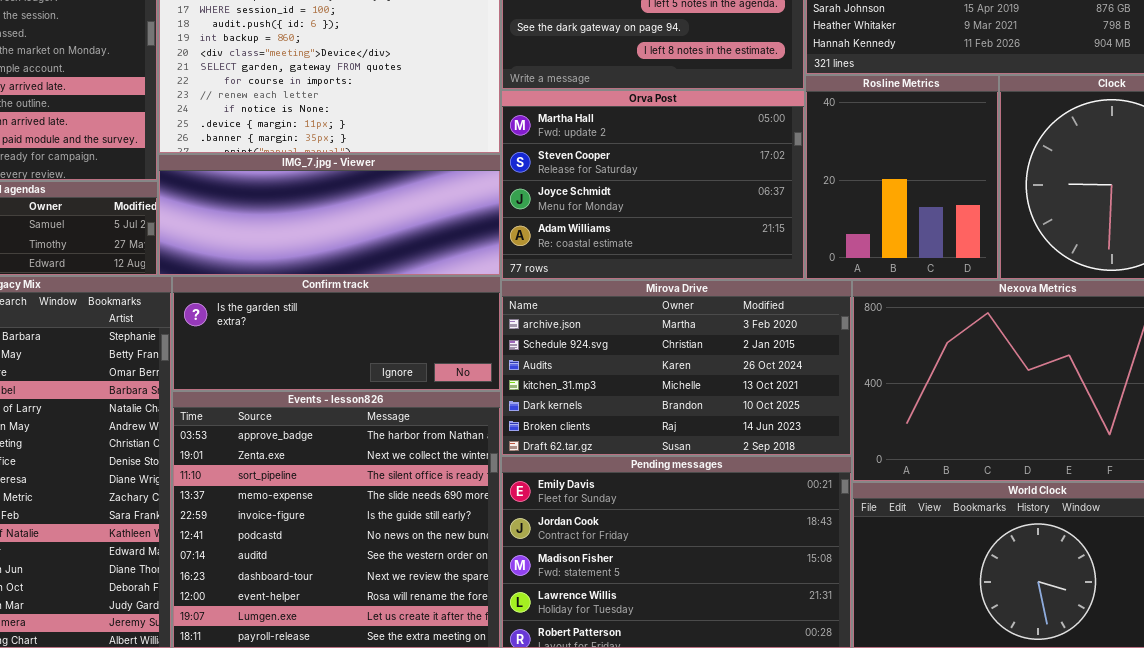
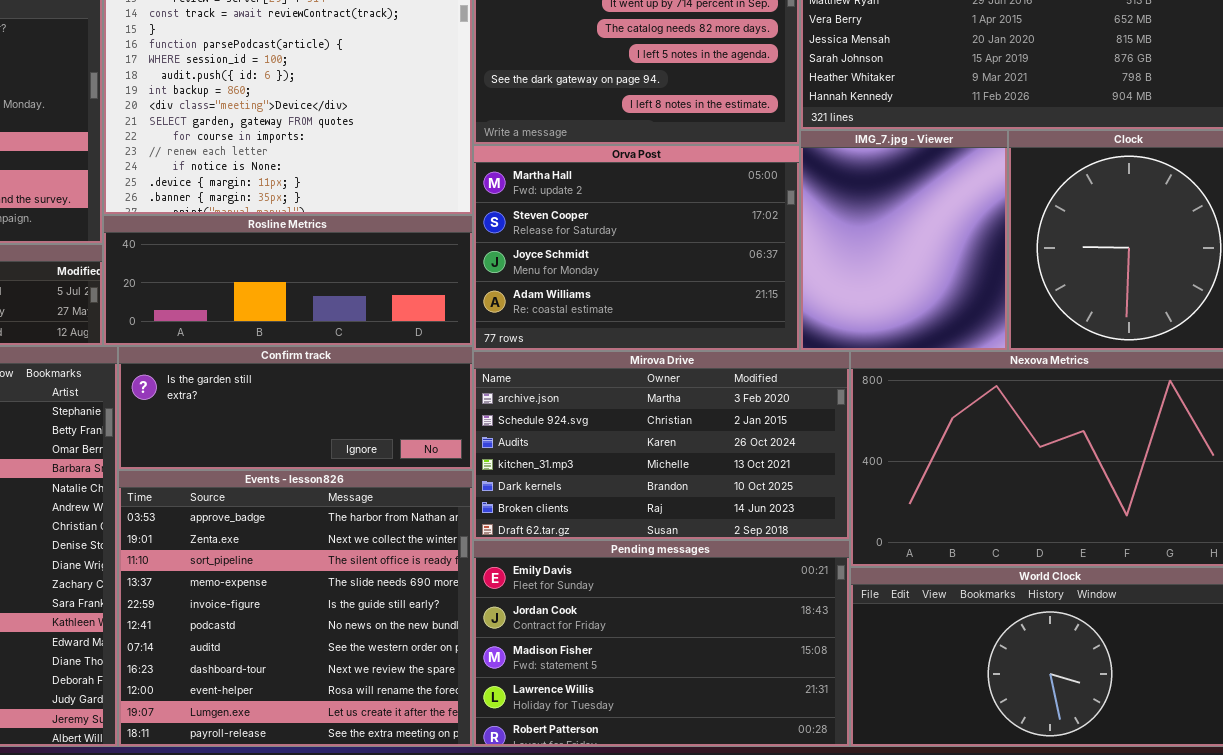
Rosline Metrics: [805,75,999,280] -> [103,215,473,346], moved, resized
IMG_7.jpg - Viewer: [158,154,501,276] -> [800,130,1008,351], moved, resized

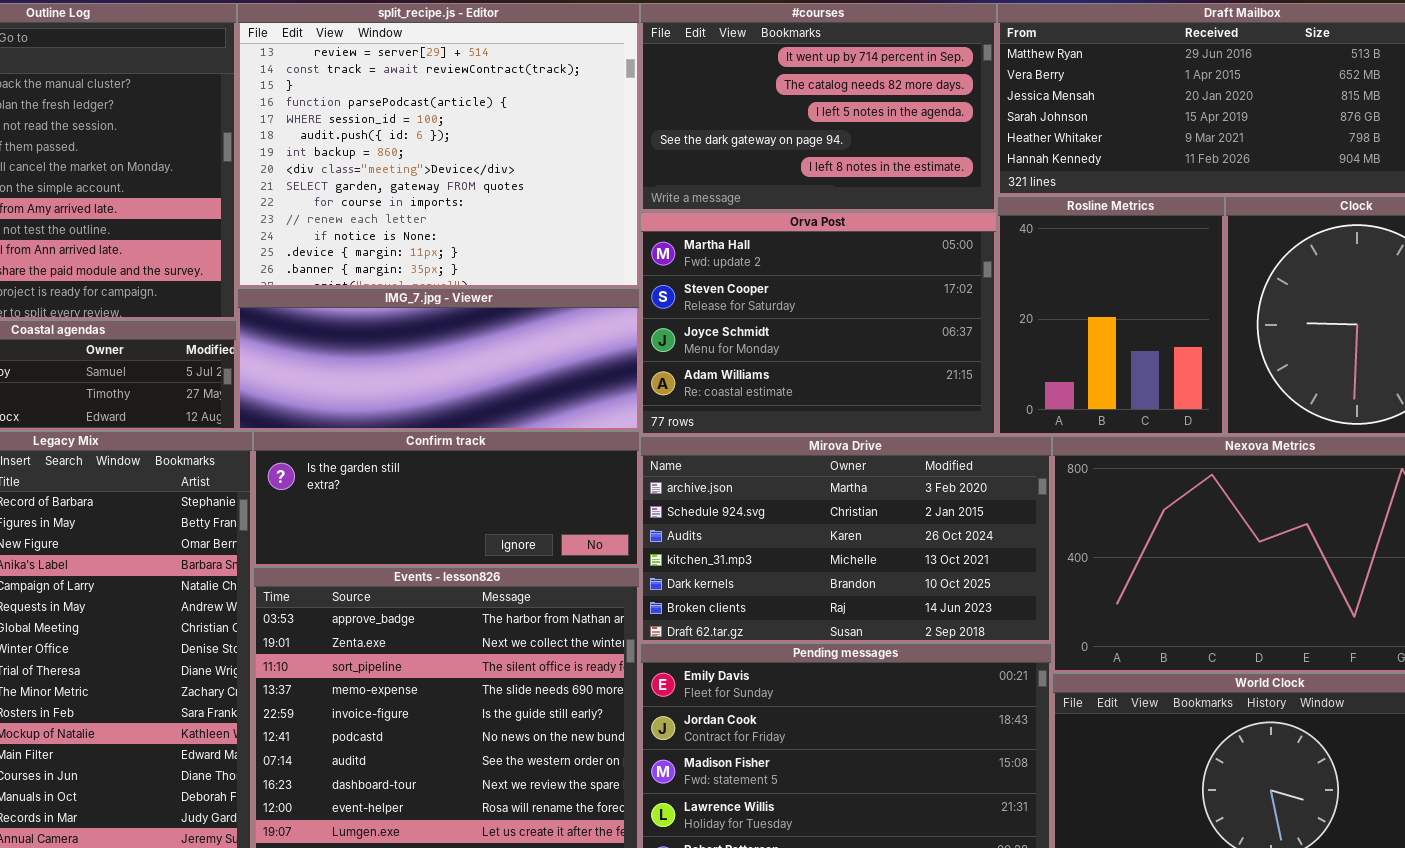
IMG_7.jpg - Viewer: [800,130,1008,351] -> [237,288,640,431], moved, resized
Rosline Metrics: [103,215,473,346] -> [997,196,1225,436], moved, resized

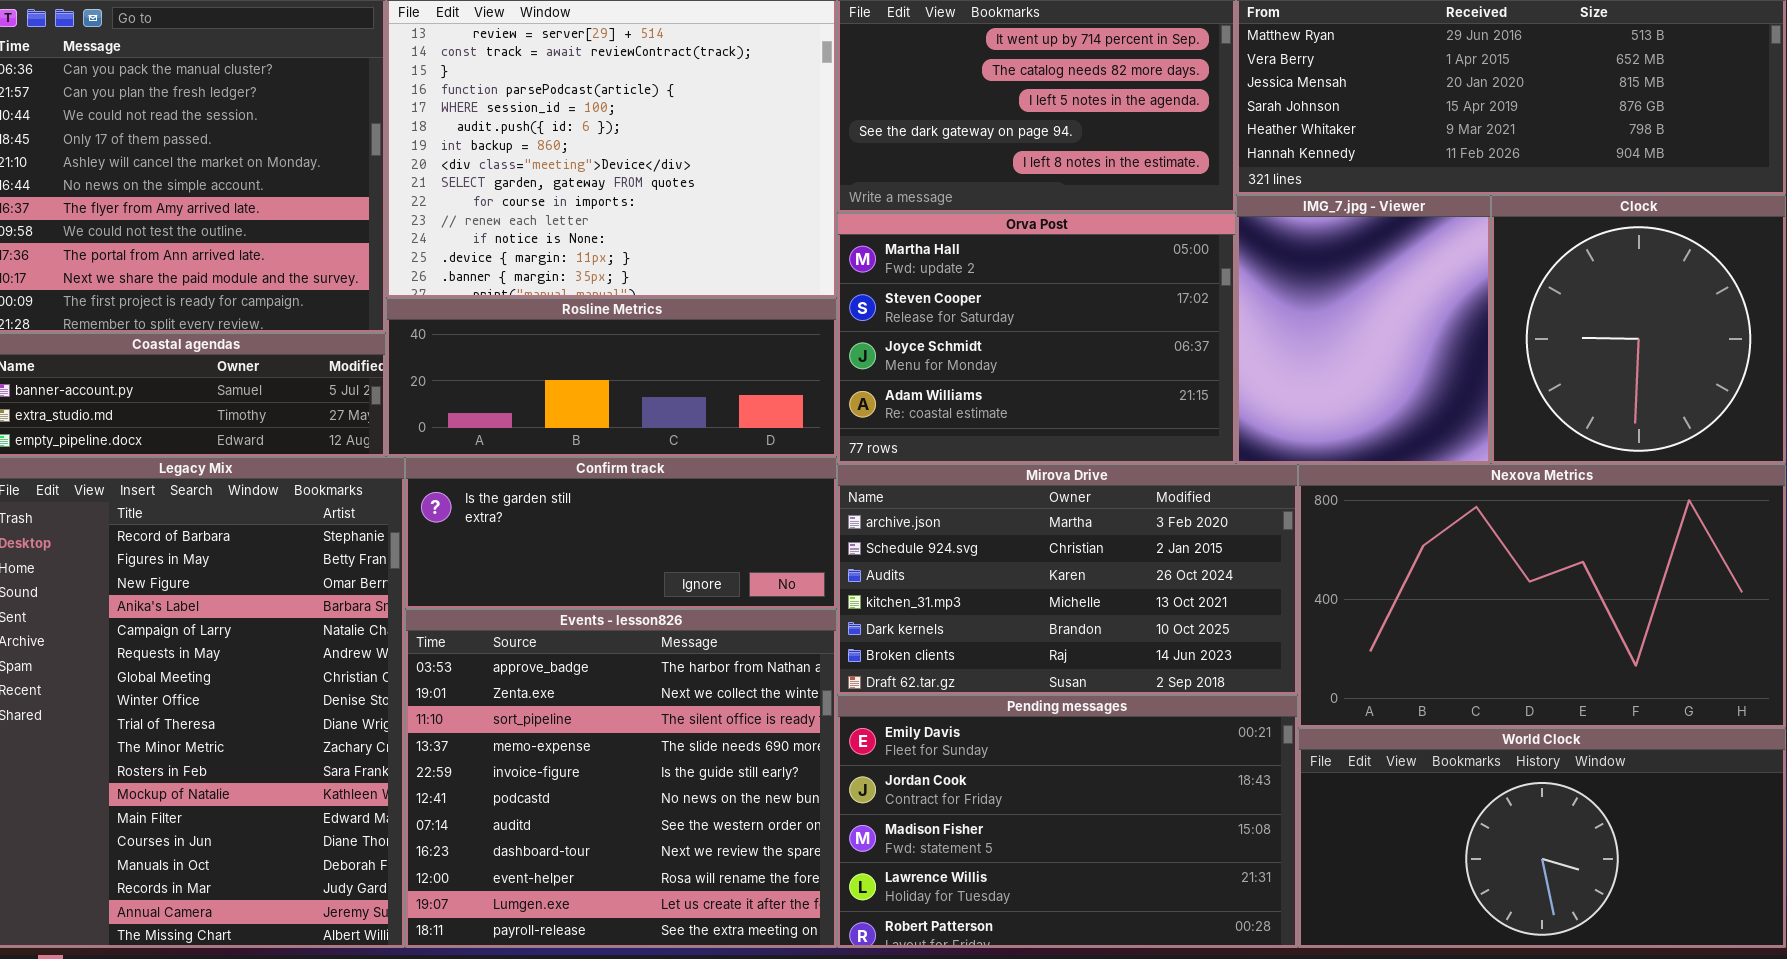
Rosline Metrics: [997,196,1225,436] -> [386,298,837,457], moved, resized
IMG_7.jpg - Viewer: [237,288,640,431] -> [1236,195,1491,464], moved, resized

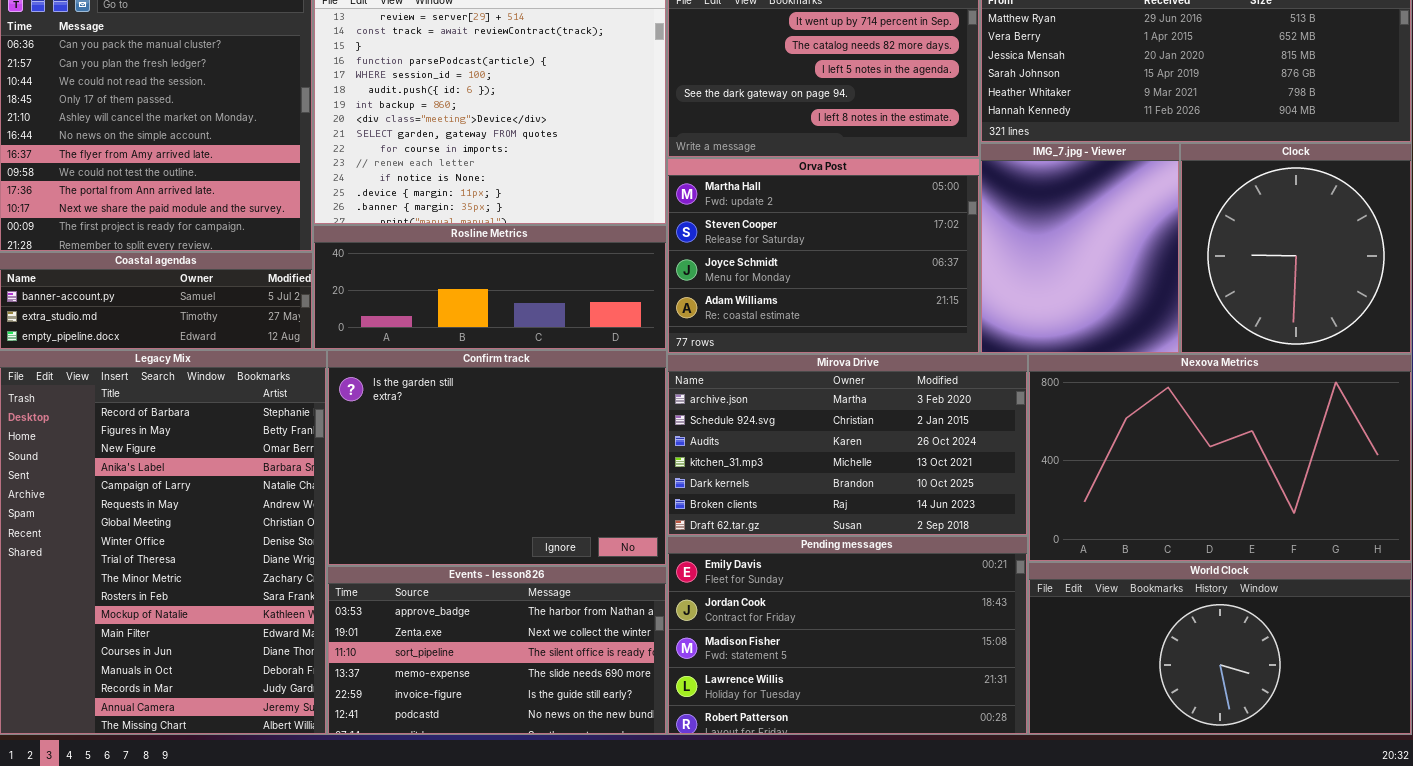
Confirm track: [405,457,837,609] -> [327,350,667,566], resized
Events - lesson826: [405,609,837,948] -> [327,566,667,735], resized

